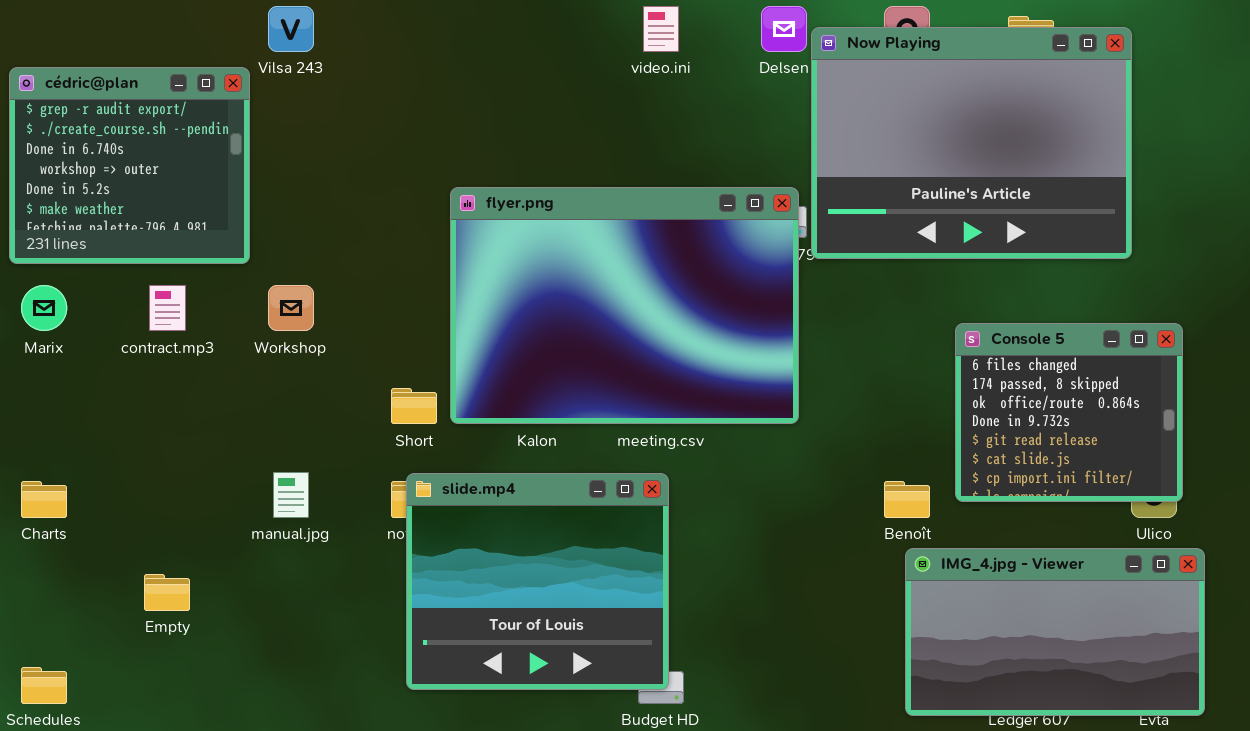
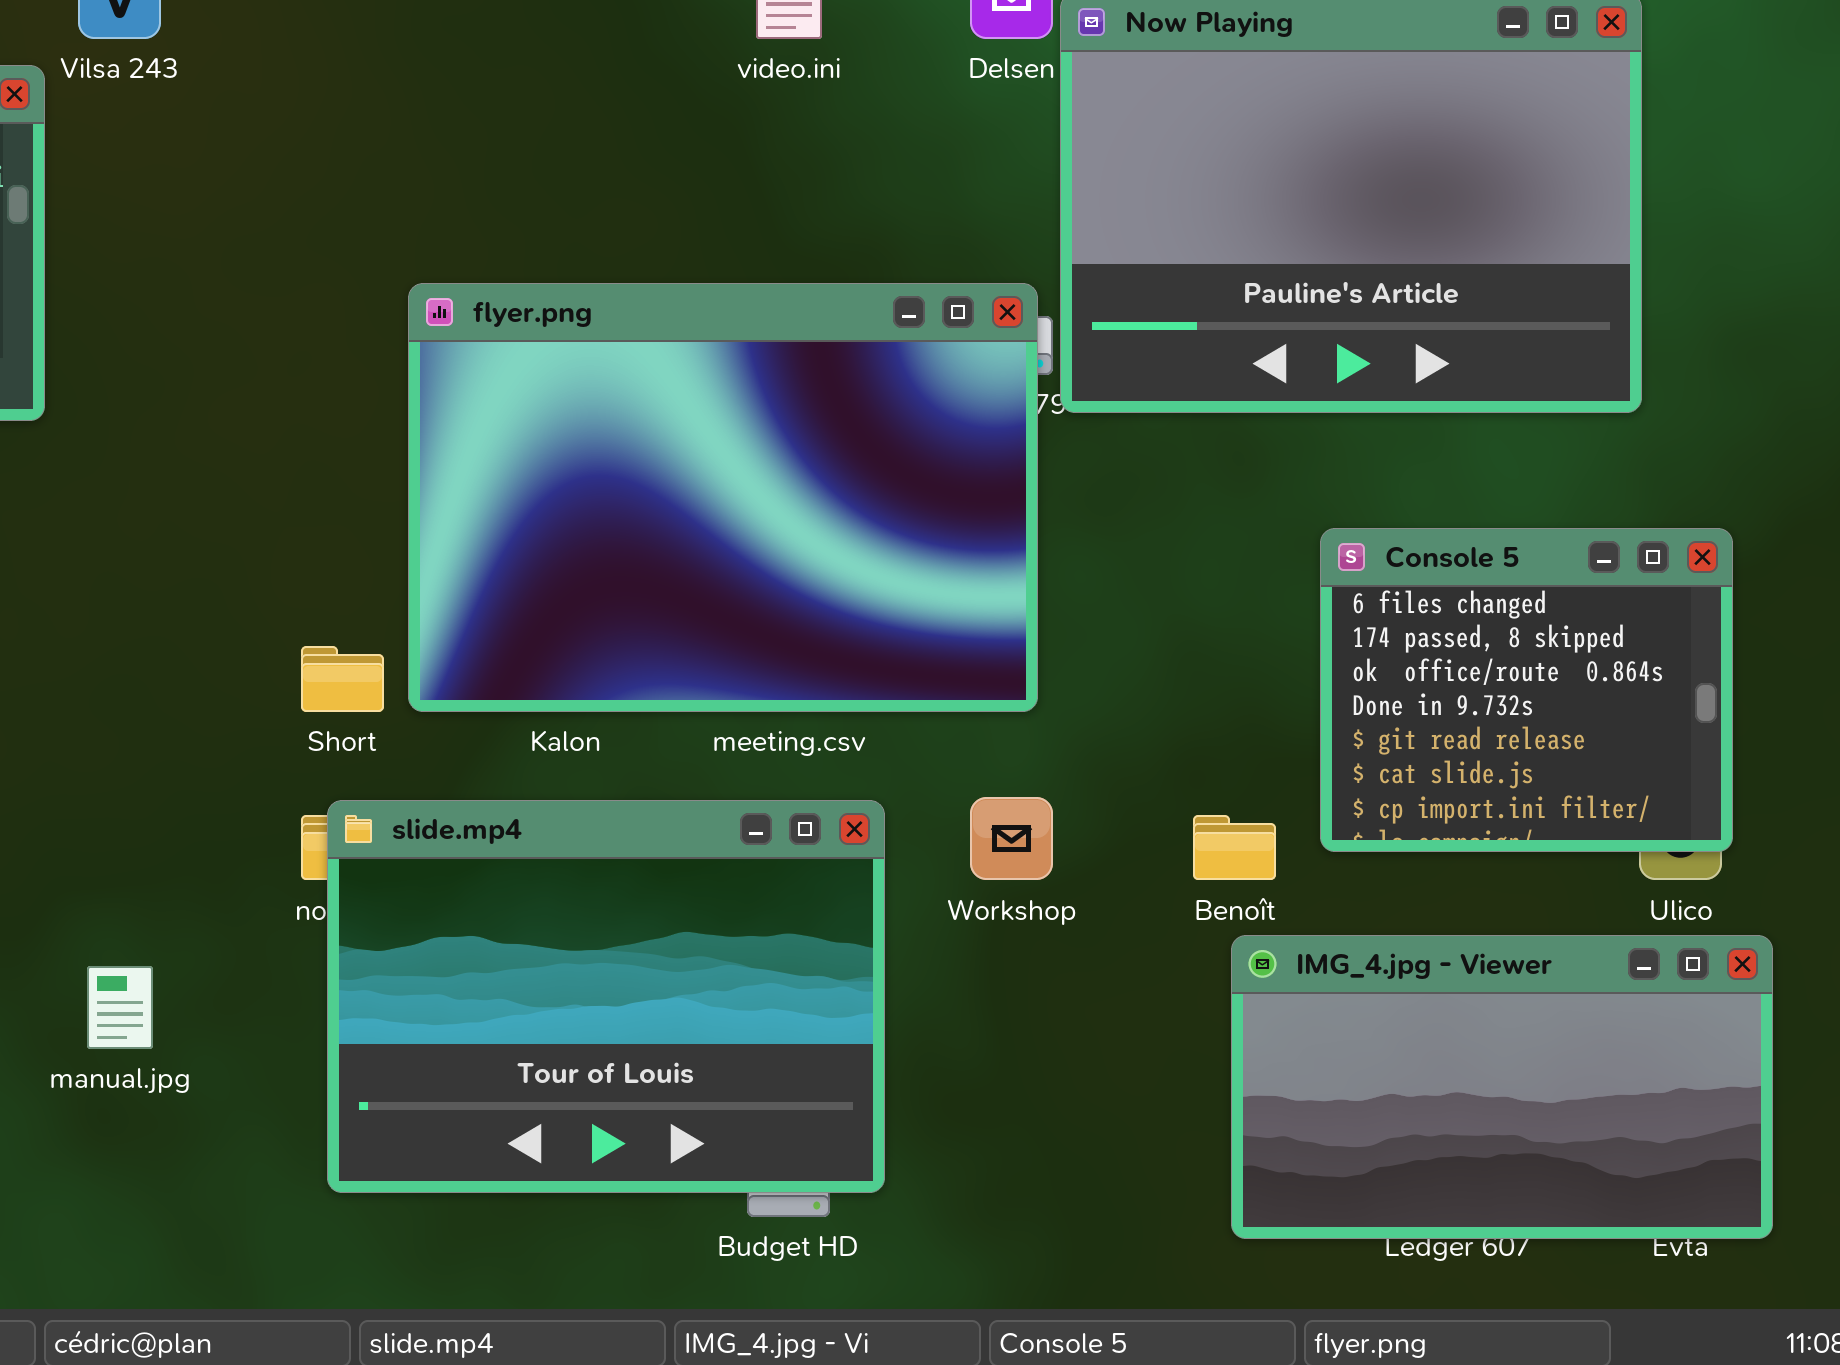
Workshop: [268,285,314,331] -> [970,797,1053,880], moved
manual.jpg: [273,472,309,518] -> [87,966,153,1049], moved
slide.mp4: [406,473,669,690] -> [327,800,885,1193], resized

